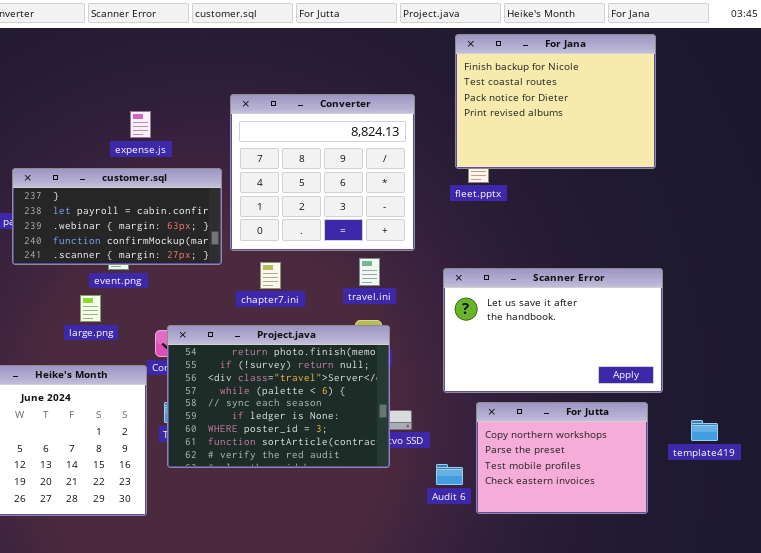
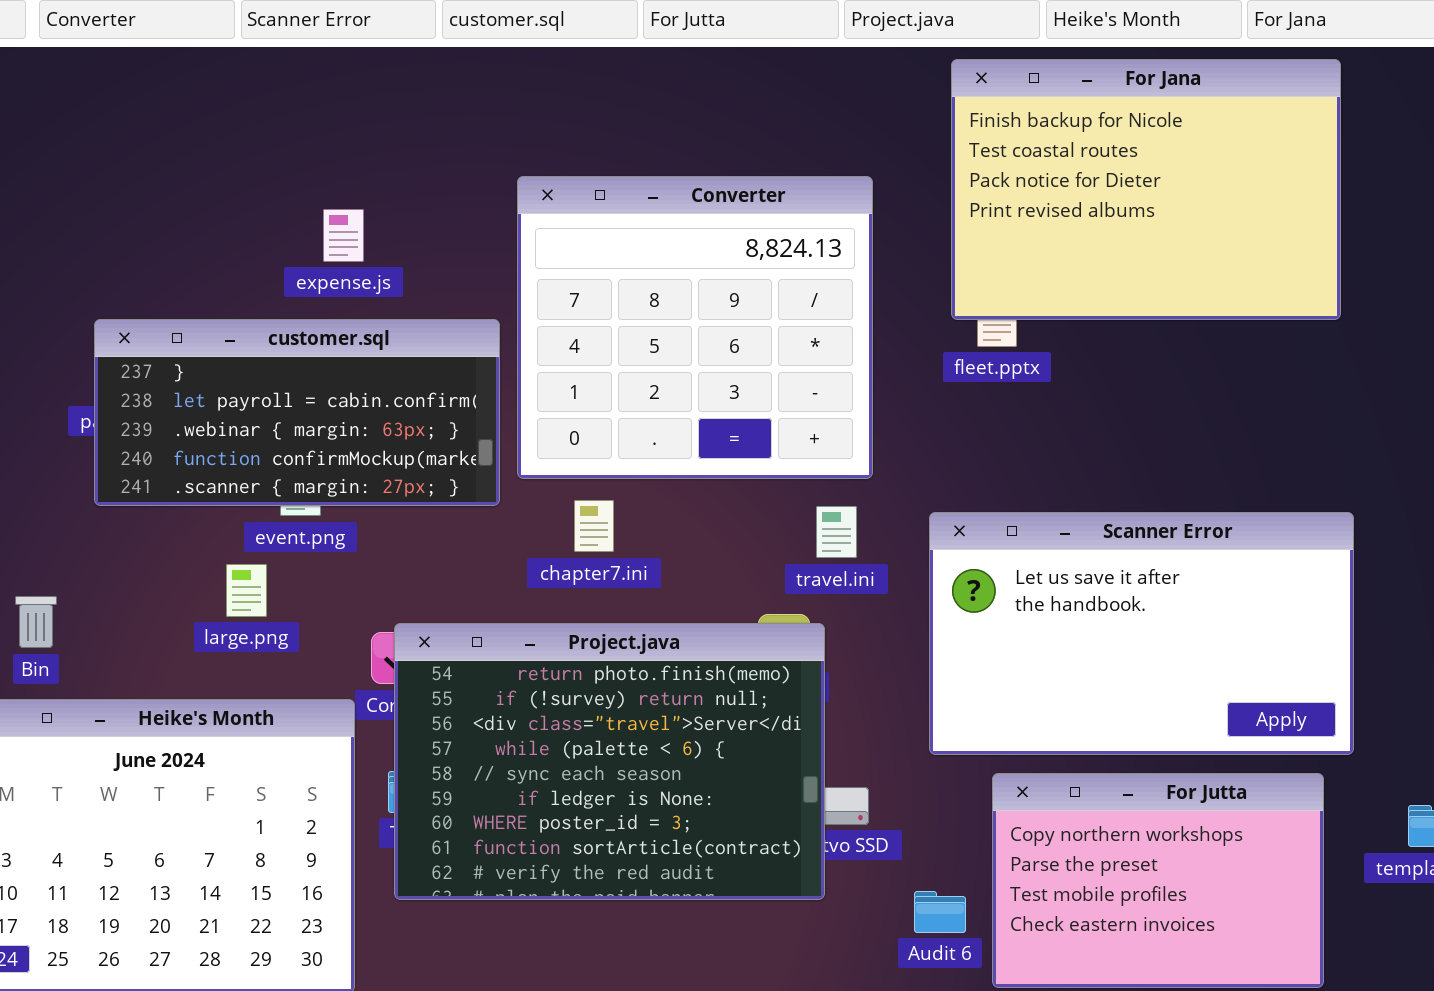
travel.ini: [359,258,380,286] -> [816,506,857,558], moved

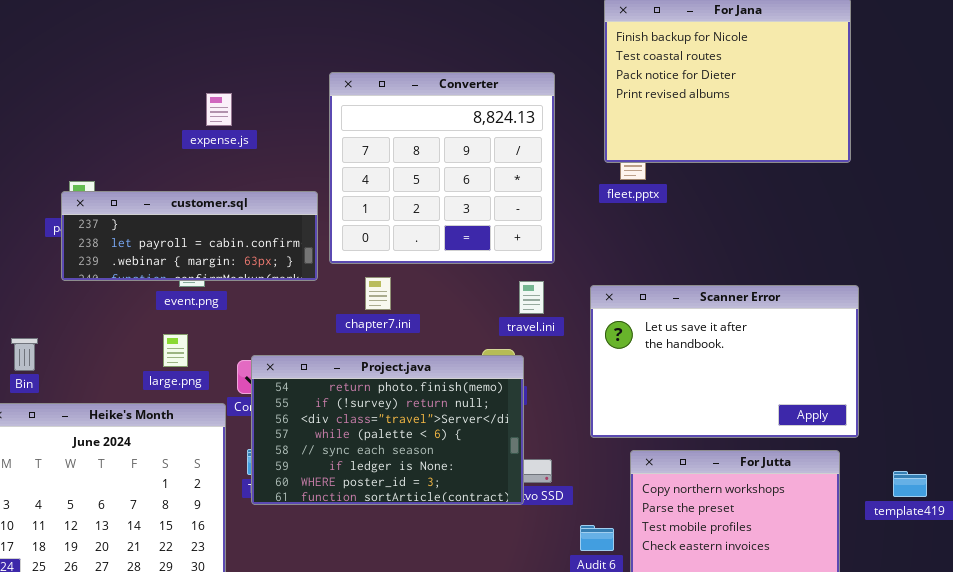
customer.sql: [94,319,500,506] -> [61,191,318,281], resized
large.png: [226,564,267,617] -> [163,334,188,367], moved
Project.java: [394,623,825,900] -> [251,355,524,505], resized

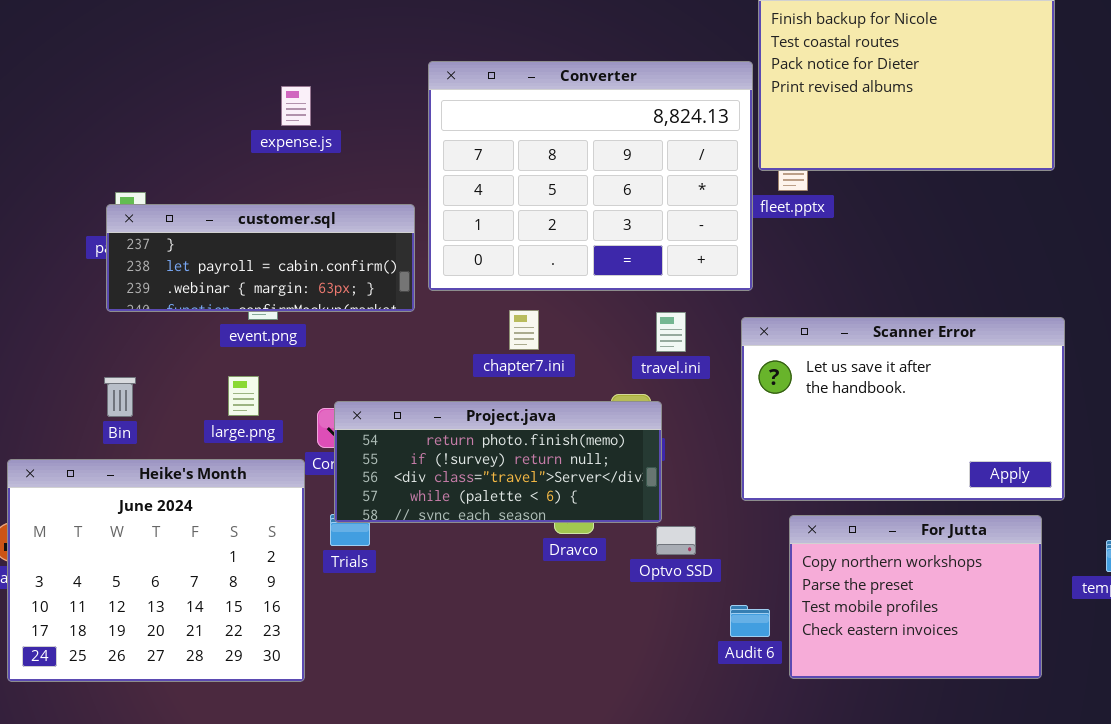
Converter: [329,72,555,264] -> [428,61,753,291], resized
chapter7.ini: [365,277,391,310] -> [509,310,539,350], moved
Bin: [11,338,38,371] -> [104,377,136,417], moved
Project.java: [251,355,524,505] -> [334,401,662,523], resized

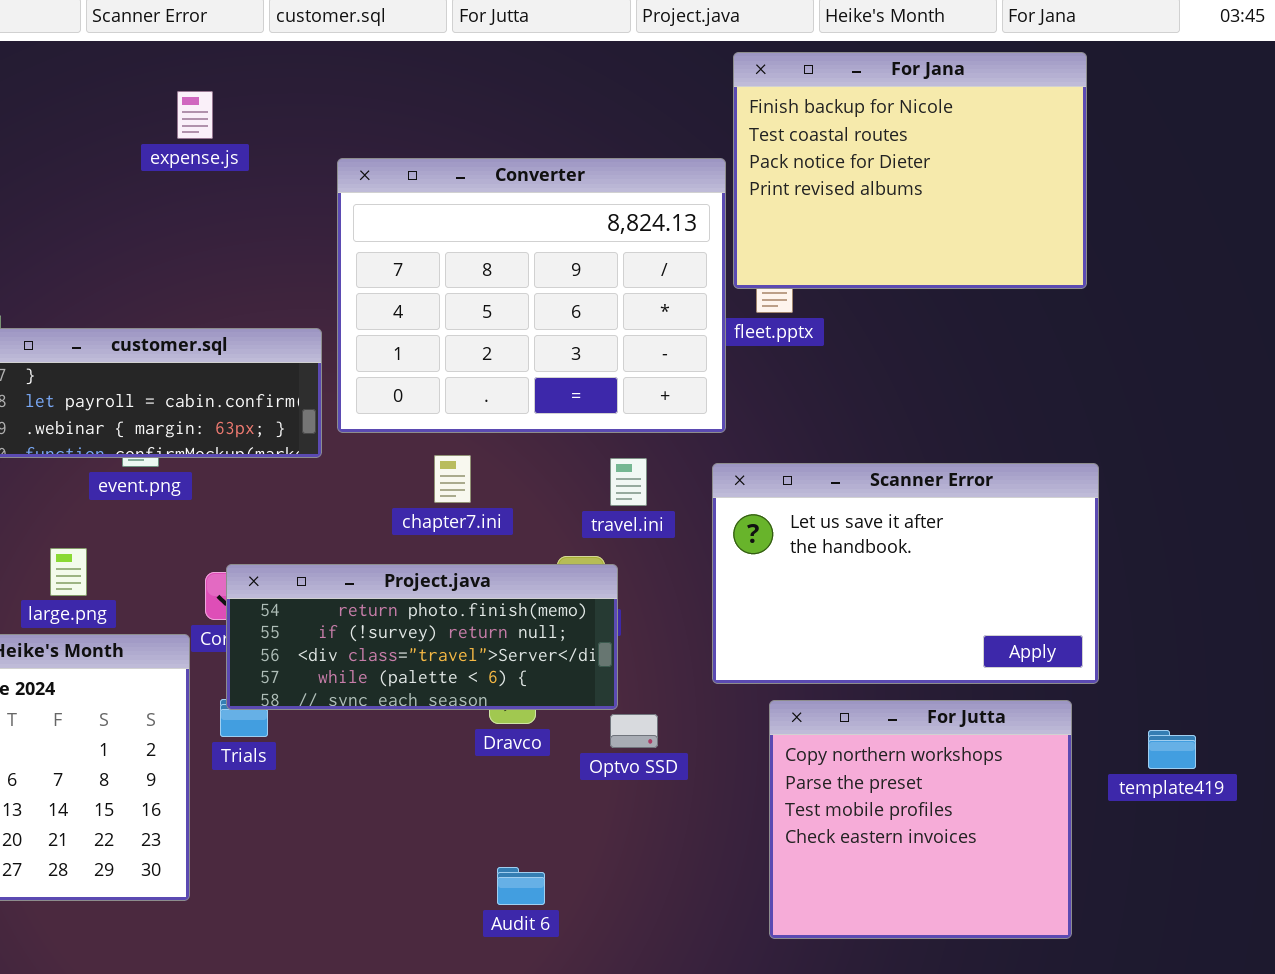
expense.js: [281,86,311,126] -> [177,91,213,139], moved
large.png: [228,376,259,416] -> [50,548,87,596], moved
For Jutta: [789,515,1042,679] -> [769,700,1072,939], resized
Audit 6: [730,605,770,637] -> [497,867,545,905], moved

